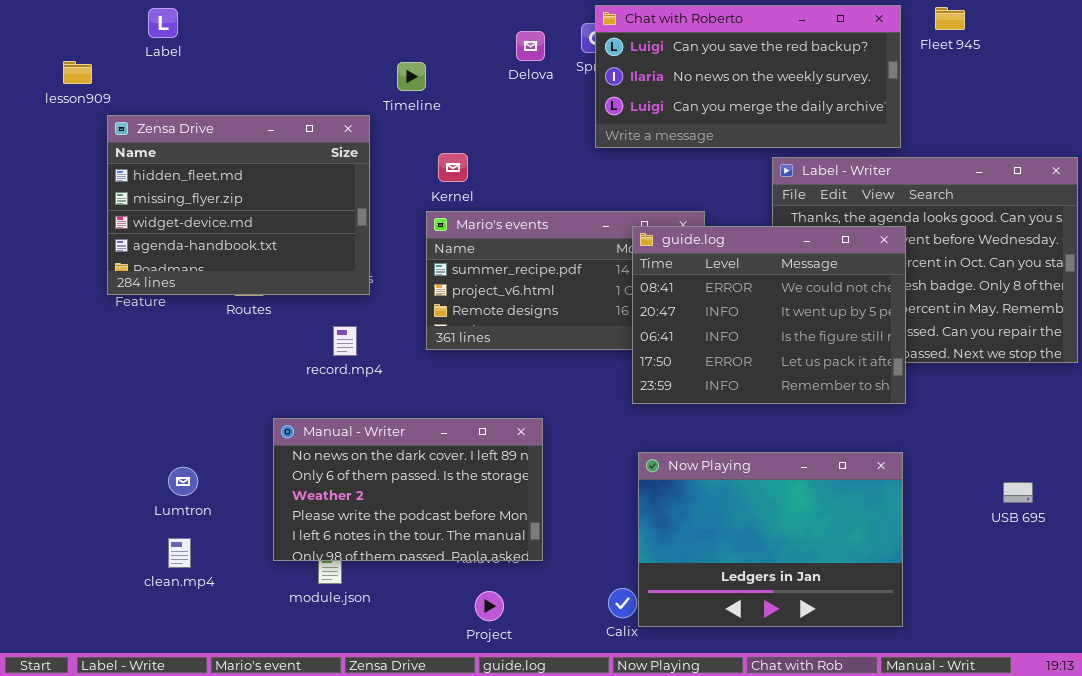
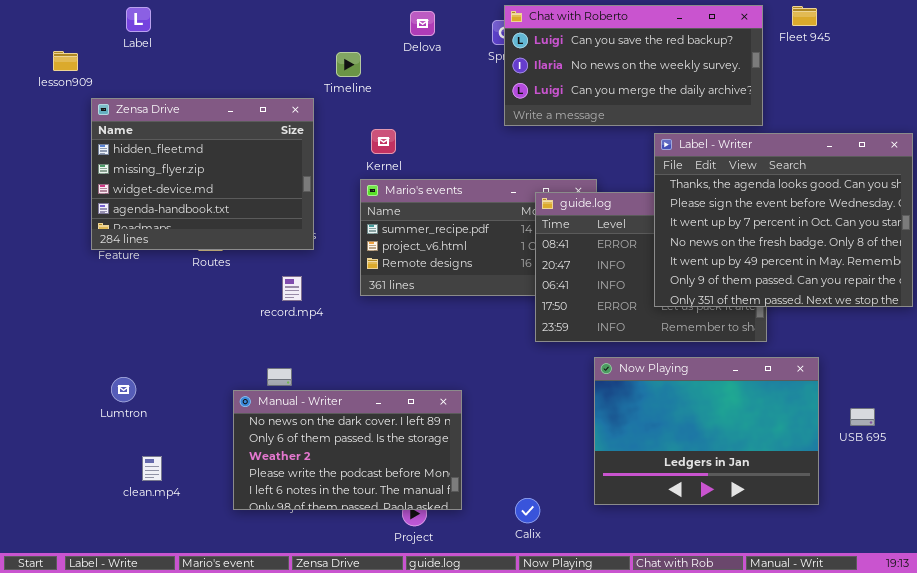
Delova: [516,31,545,61] -> [410,11,435,36], moved
Label - Writer: [772,157,1078,363] -> [654,133,913,307], raised
Manual - Writer: [273,418,543,561] -> [233,390,462,510], moved
Now Playing: [638,452,903,627] -> [594,357,819,505], moved
Lumtron: [168,467,198,496] -> [111,377,136,402], moved

